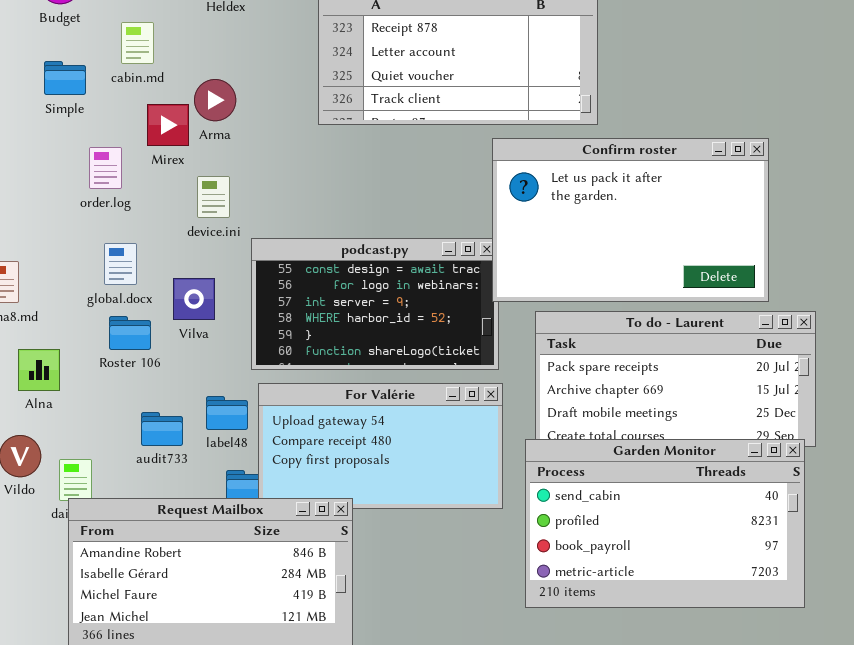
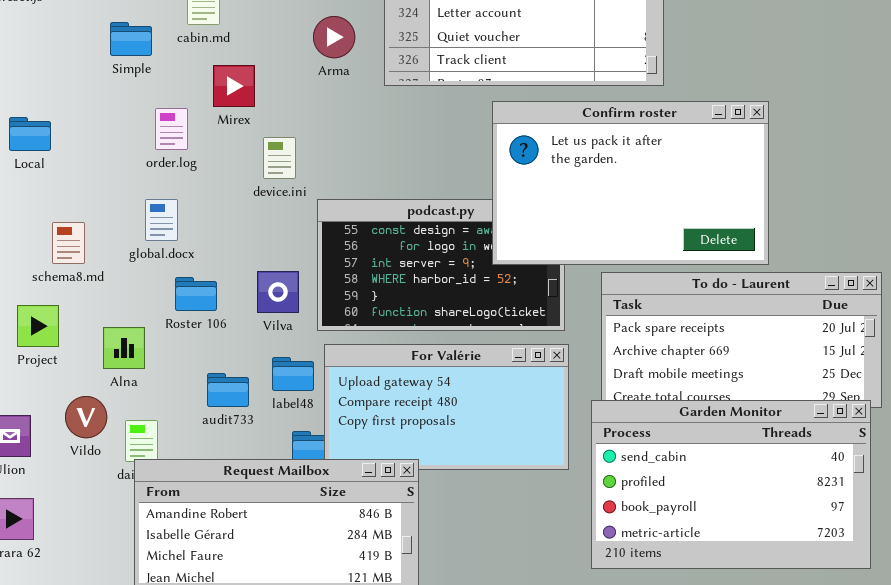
Arma: [194,79,236,121] -> [313,16,355,58], moved
Confirm roster: [492,138,769,302] -> [492,101,769,265], moved
global.docx: [104,243,137,285] -> [145,199,178,241], moved
Vilva: [173,278,215,320] -> [257,271,299,313], moved
Alna: [18,349,60,391] -> [103,327,145,369], moved

